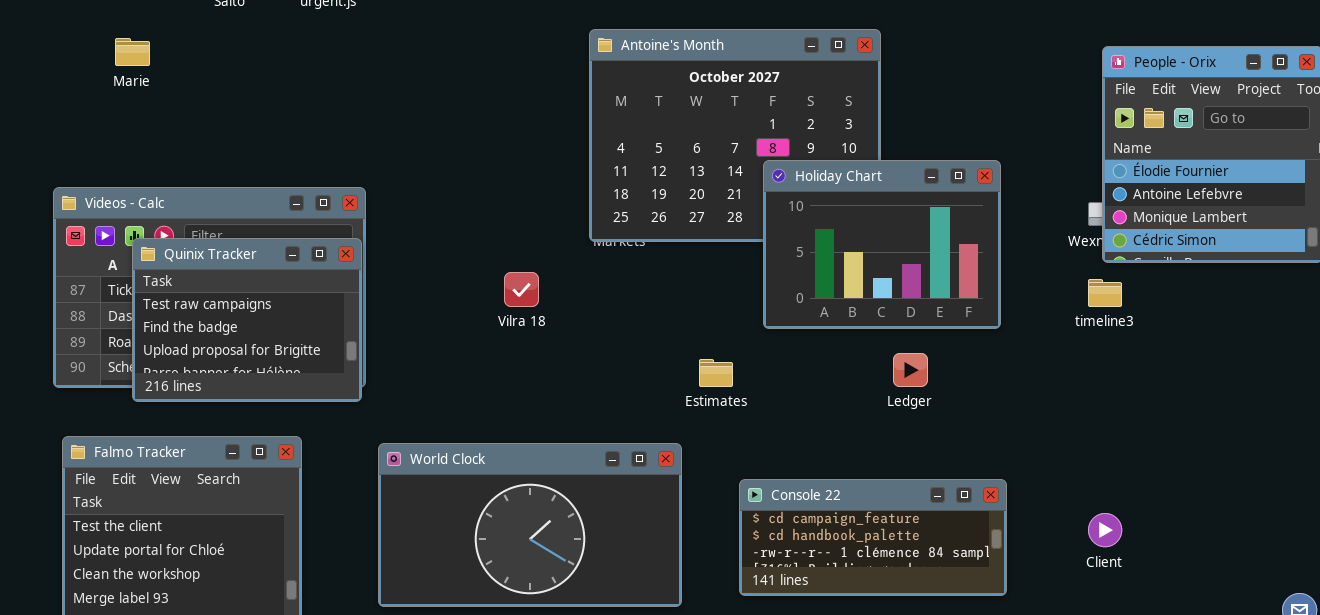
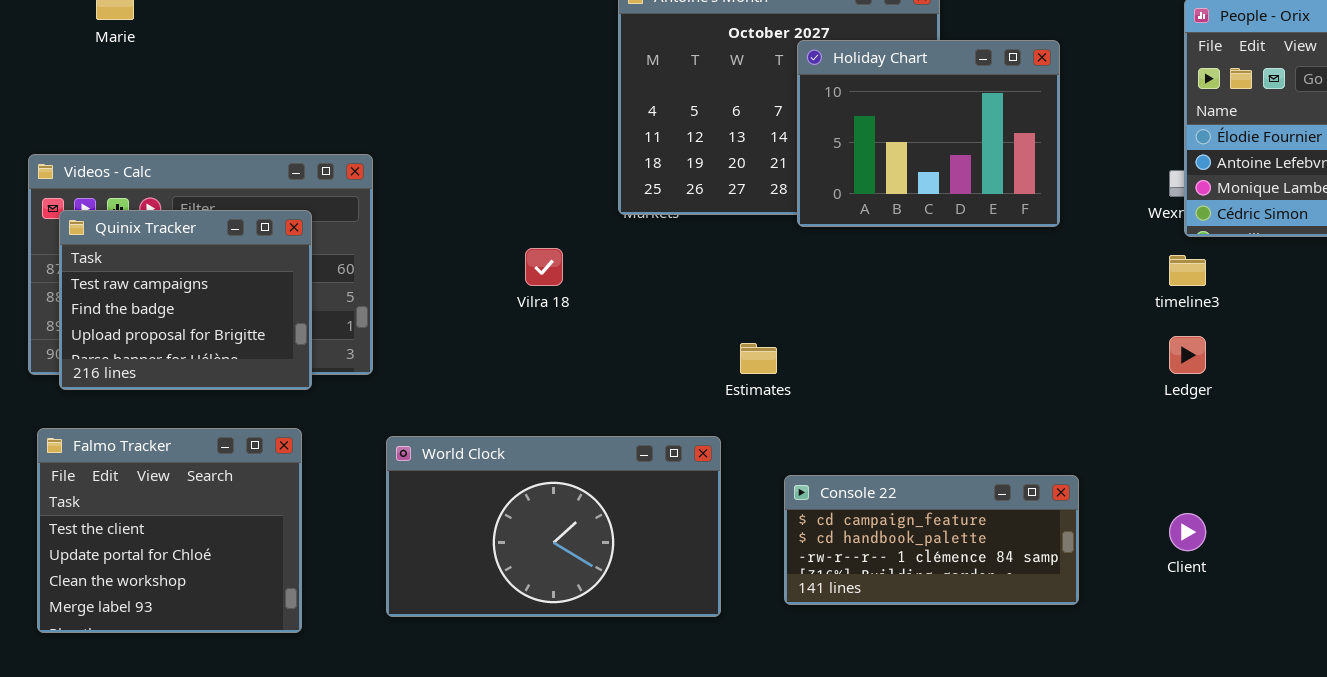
Holiday Chart: [763,160,1001,329] -> [797,40,1060,227], moved
Quinix Tracker: [132,238,362,402] -> [59,210,312,390], moved
Ledger: [893,353,928,387] -> [1169,336,1206,374], moved

